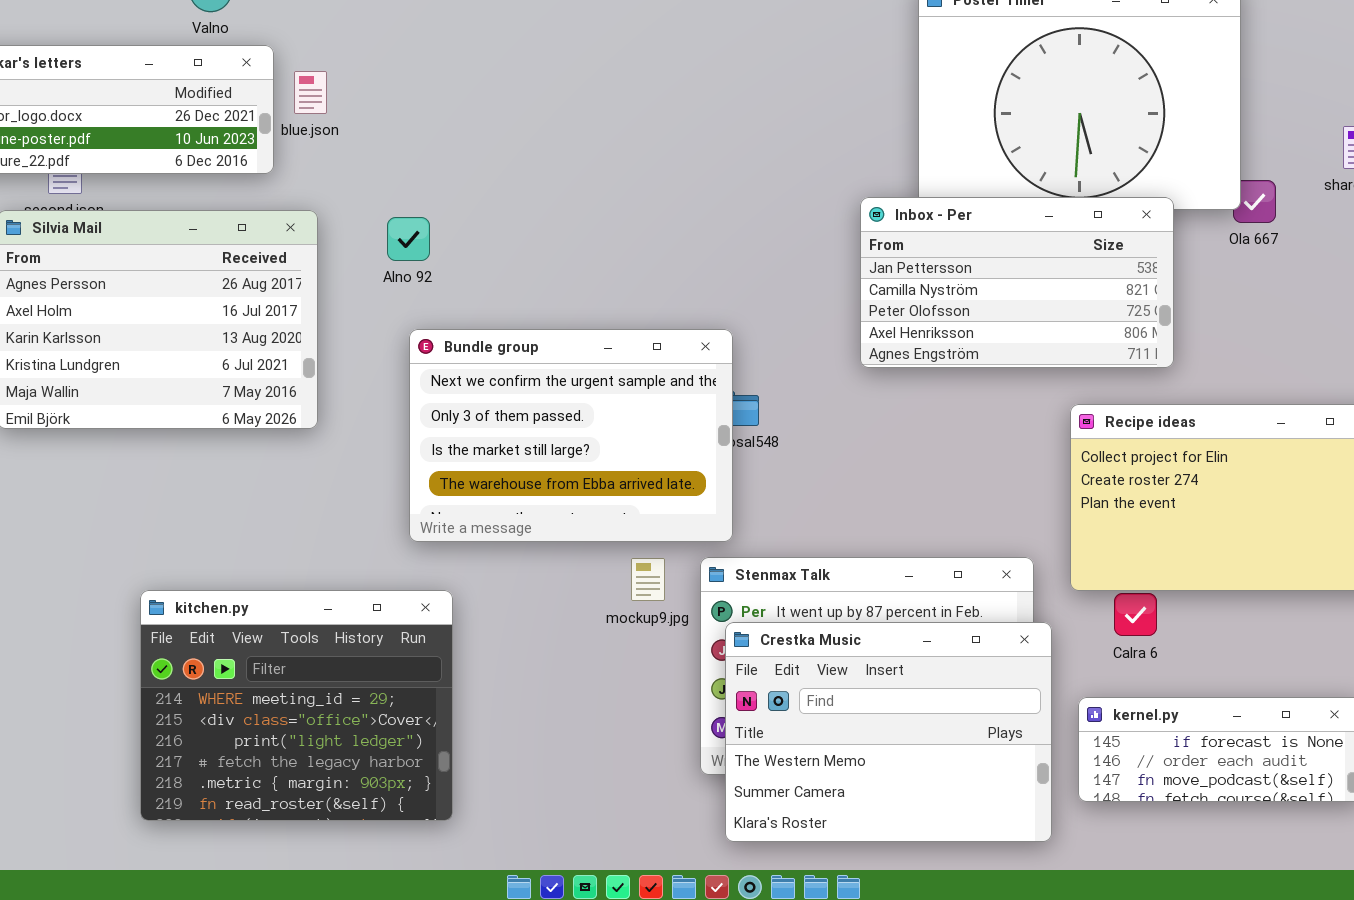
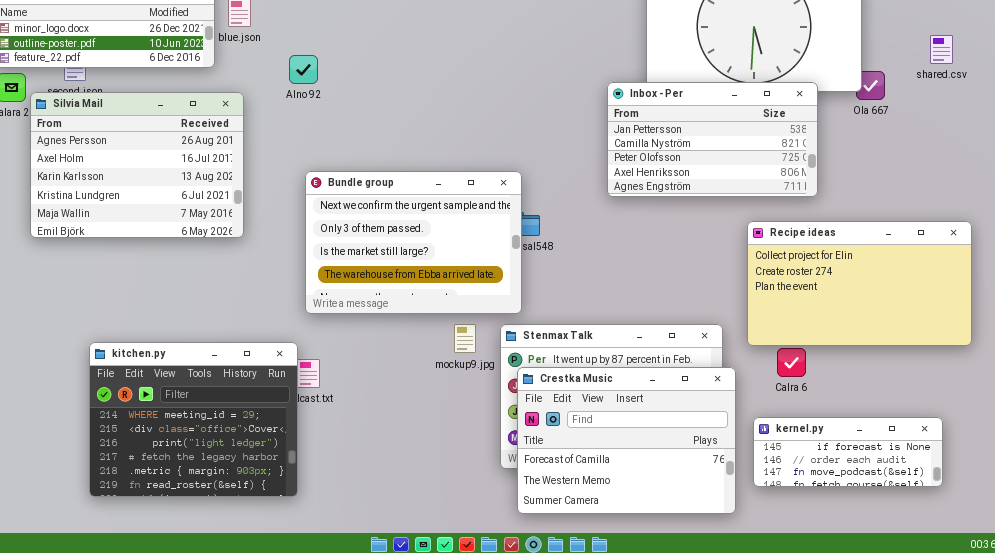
Alno 92: [387,217,430,261] -> [289,55,318,84], moved
kitchen.py: [140,590,453,821] -> [89,342,298,497], moved
Crestka Music: [725,622,1052,842] -> [517,367,736,514], scrolled up 1 row

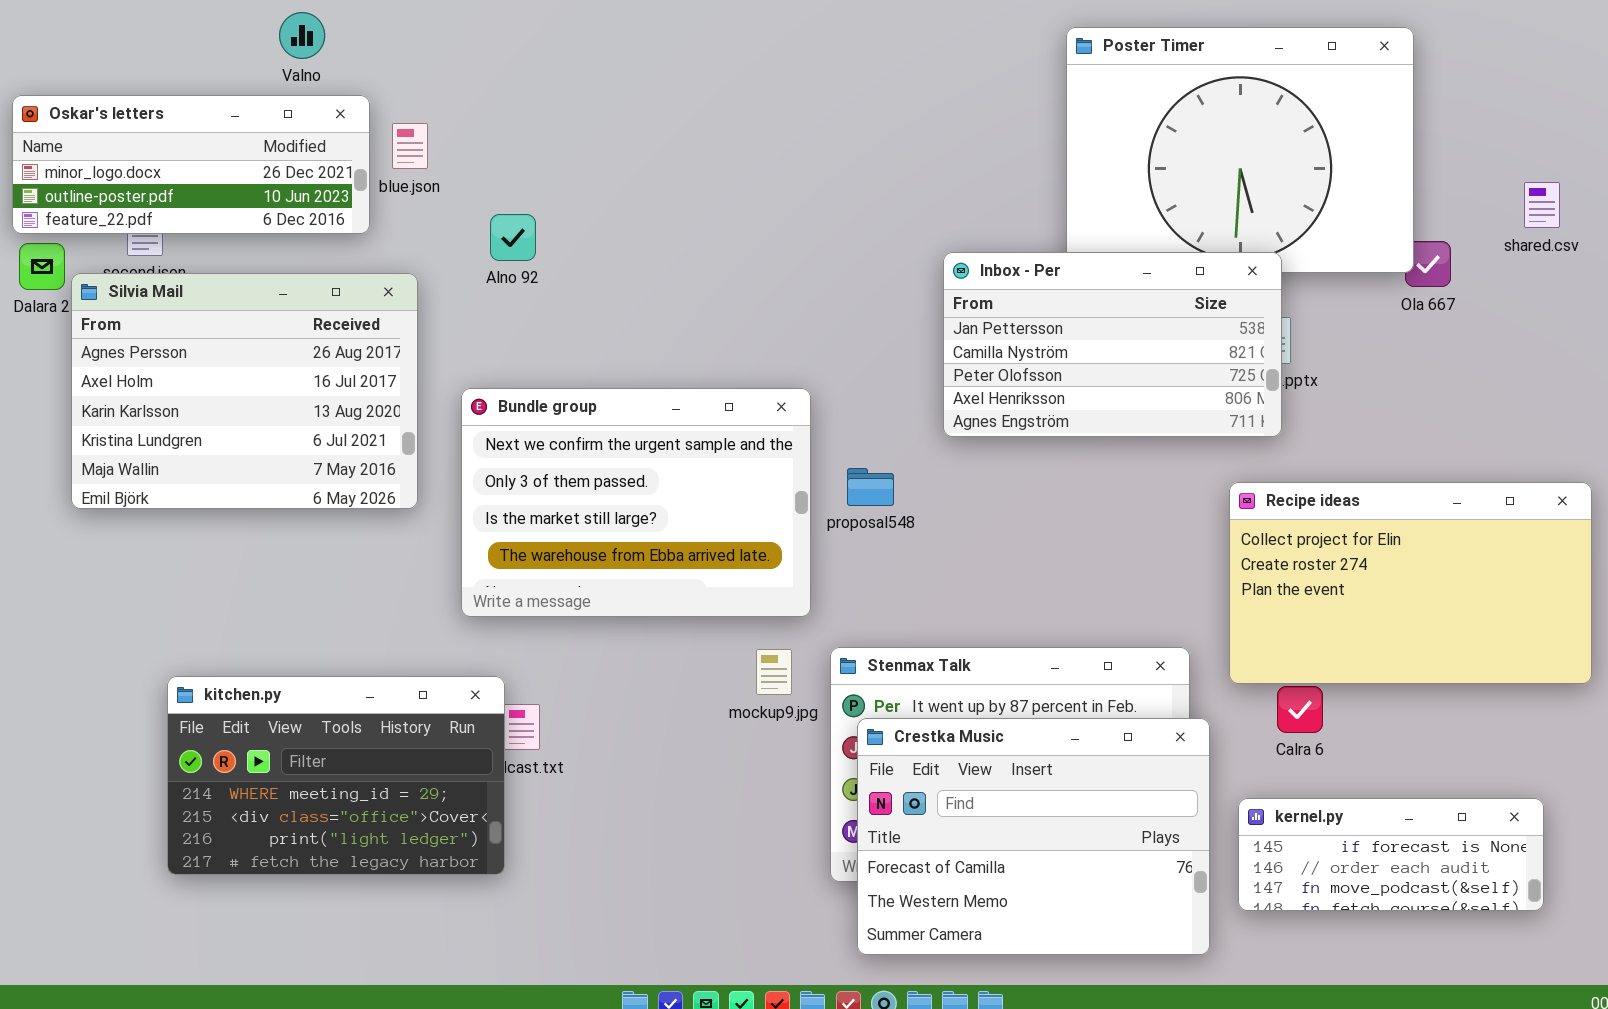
Inbox - Per: [607,82,818,197] -> [943,252,1282,437], moved
Bundle group: [305,171,522,314] -> [461,388,811,617], moved
kitchen.py: [89,342,298,497] -> [167,676,505,875], resized

